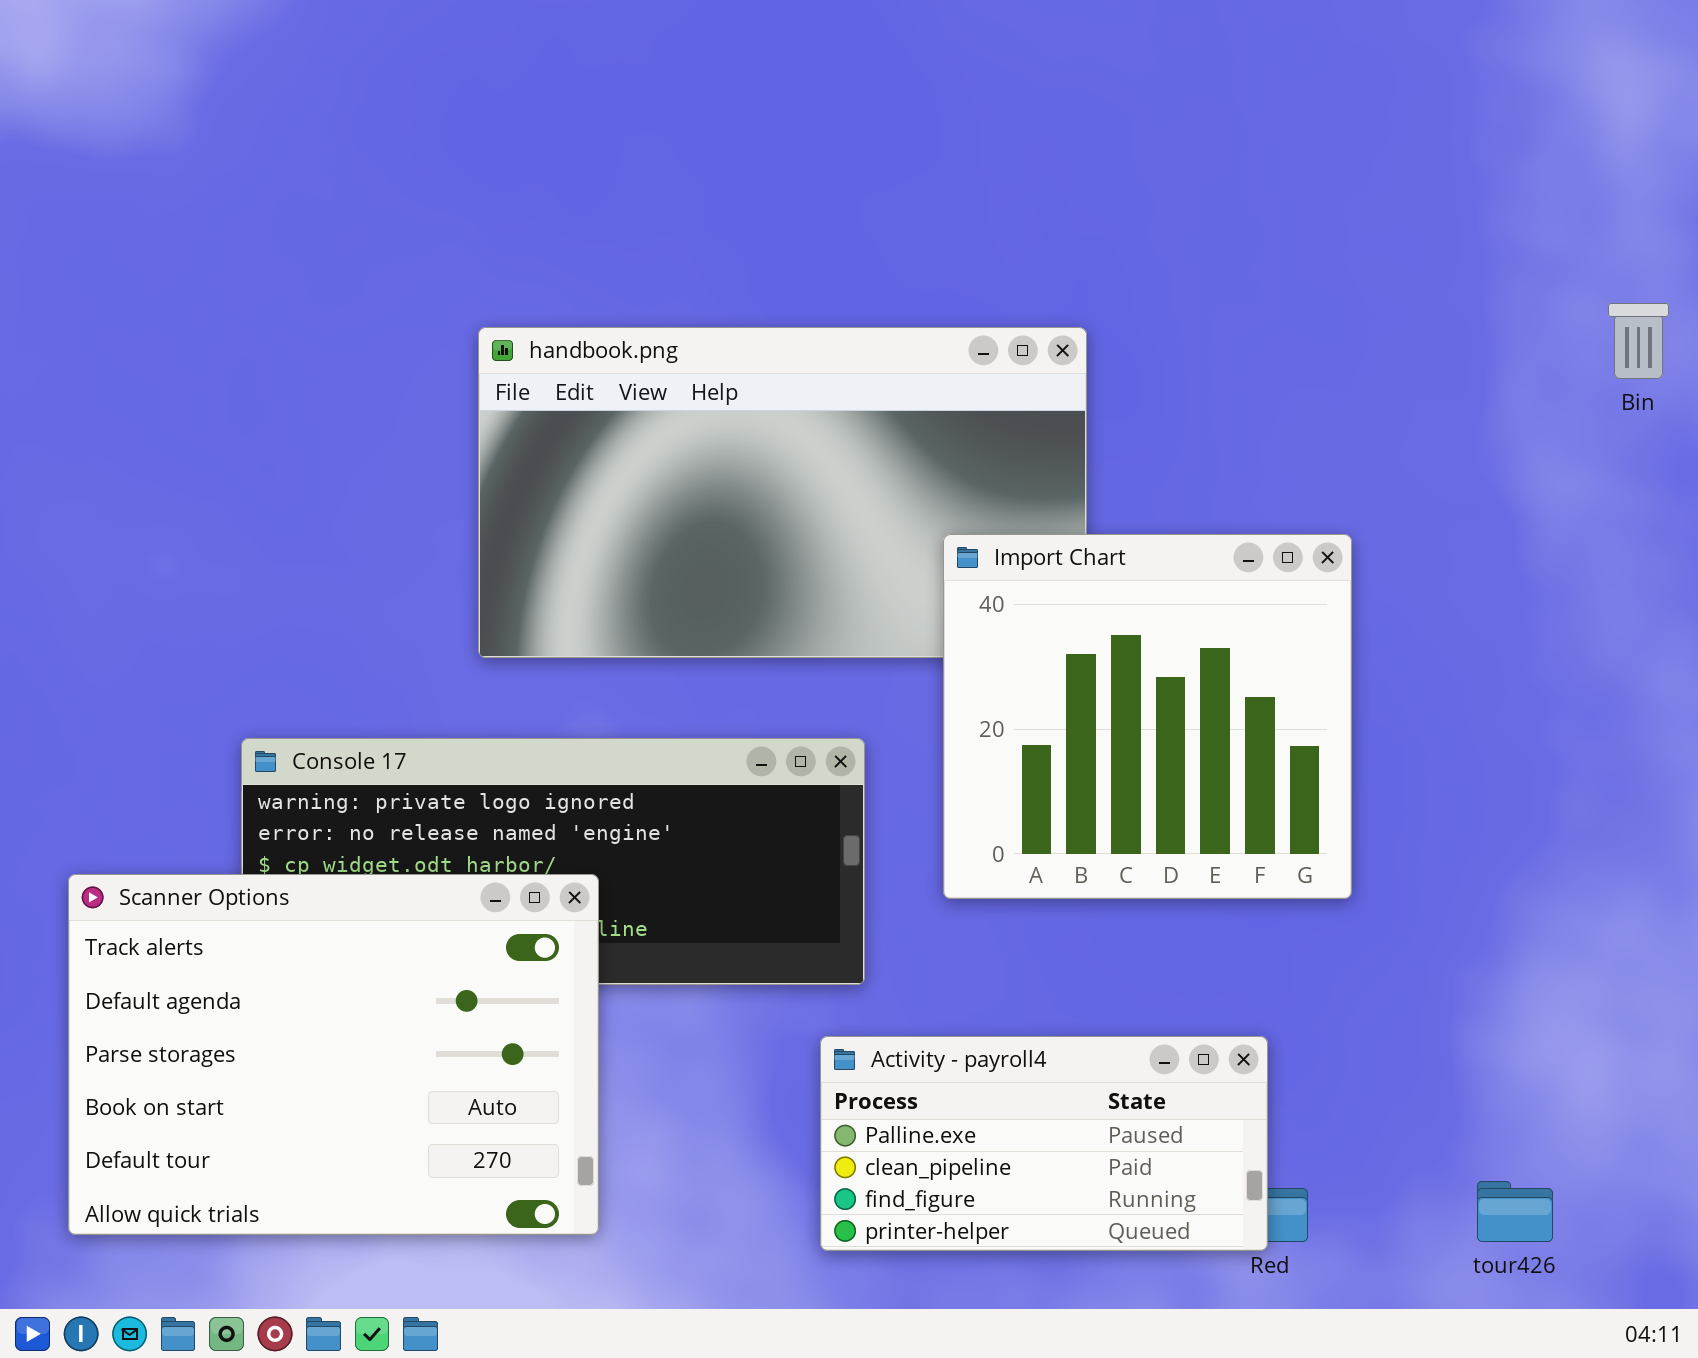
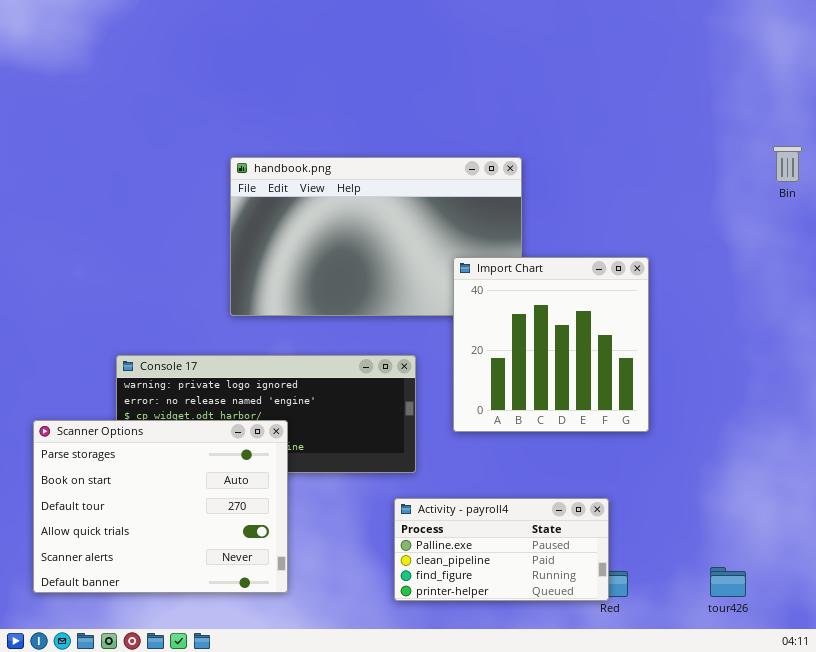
Scanner Options: [68,874,599,1235] -> [33,420,288,593], scrolled down 2 rows

